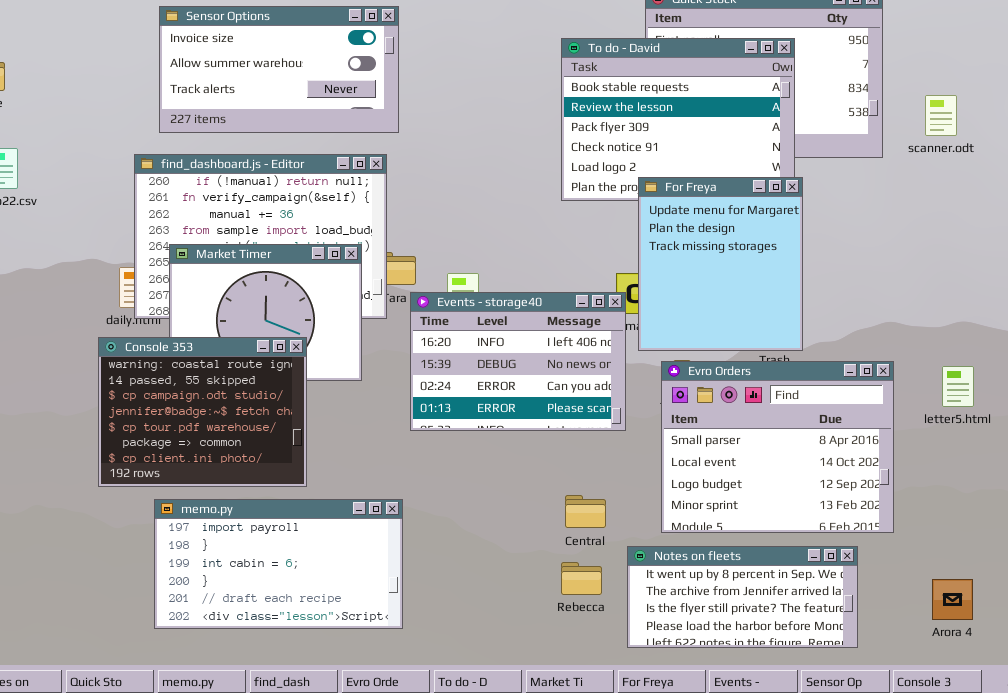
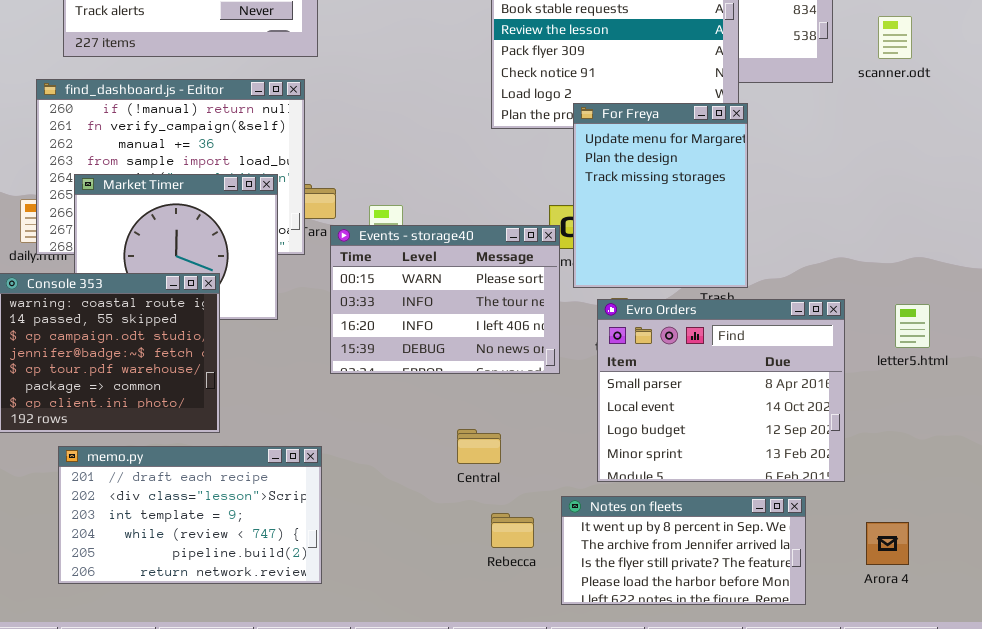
Events - storage40: [410,292,626,431] -> [330,225,560,374], scrolled up 2 rows
Central: [565,495,606,528] -> [457,429,501,464], moved
memo.py: [154,499,403,629] -> [58,446,322,584], scrolled down 4 rows
Arora 4: [932,579,973,620] -> [866,522,909,565], moved

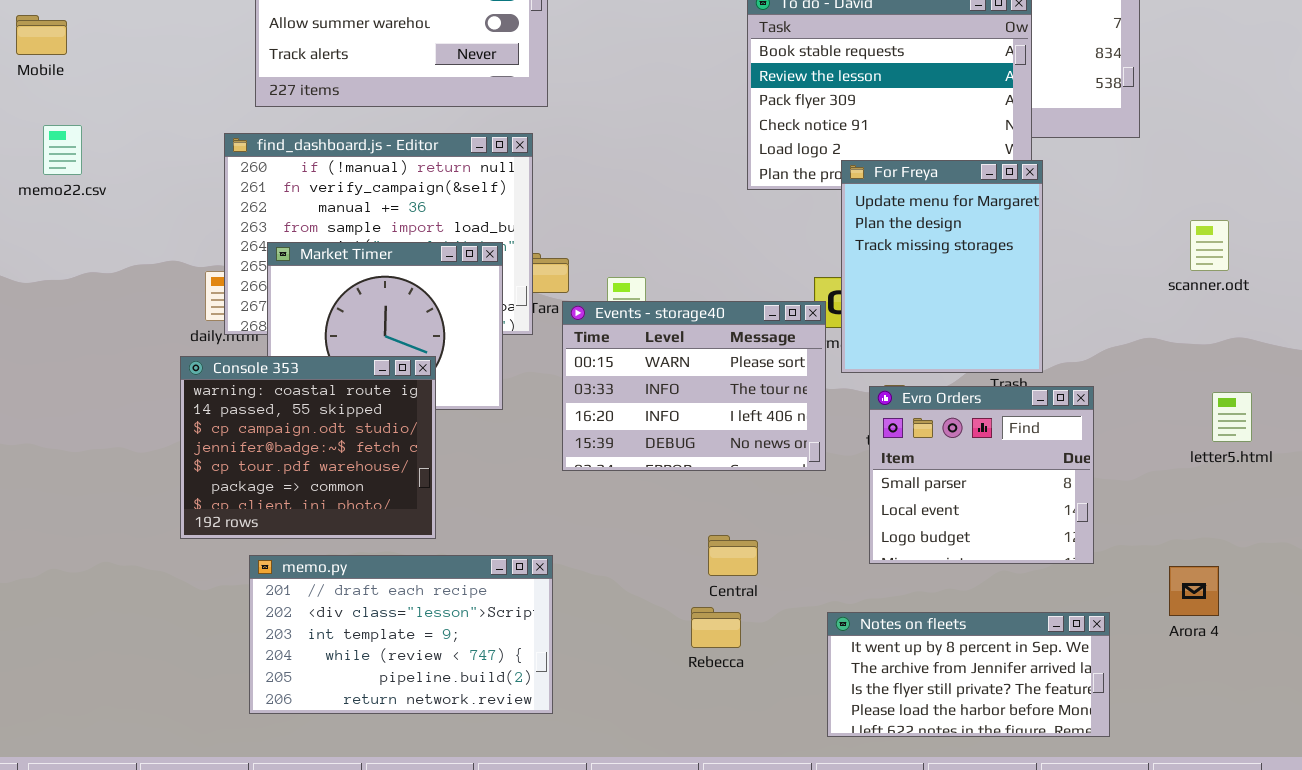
scanner.odt: [878,16,912,59] -> [1190,220,1229,271], moved
Evro Orders: [597,299,845,482] -> [869,386,1094,564], resized
Rebecca: [491,513,534,548] -> [691,607,741,648], moved
Arora 4: [866,522,909,565] -> [1169,566,1219,616], moved

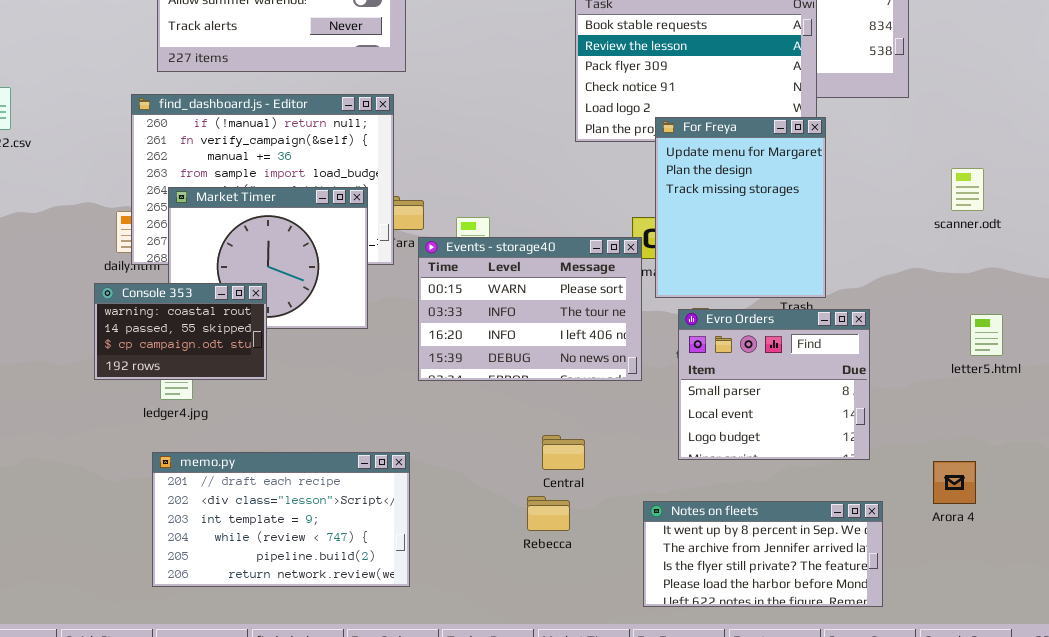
Console 353: [180,356,436,539] -> [94,283,267,380], resized

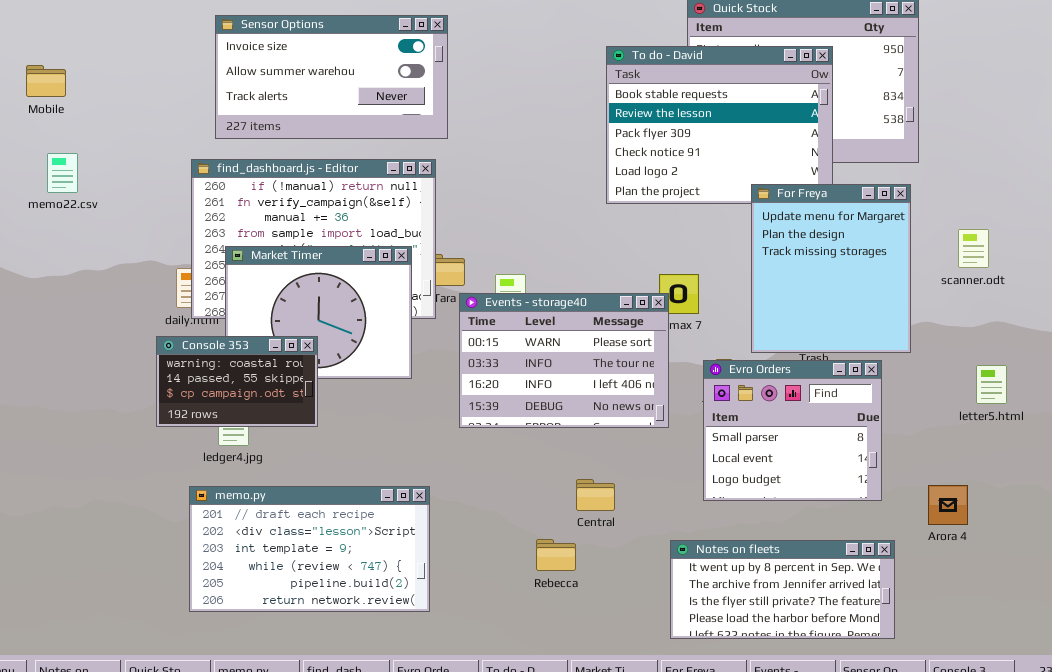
For Freya: [655,117,826,298] -> [751,184,911,353], moved
memo.py: [152,452,410,587] -> [189,486,430,612], moved
Arora 4: [933,461,976,504] -> [928,485,968,525], moved
Rebecca: [527,496,570,531] -> [536,539,576,571], moved

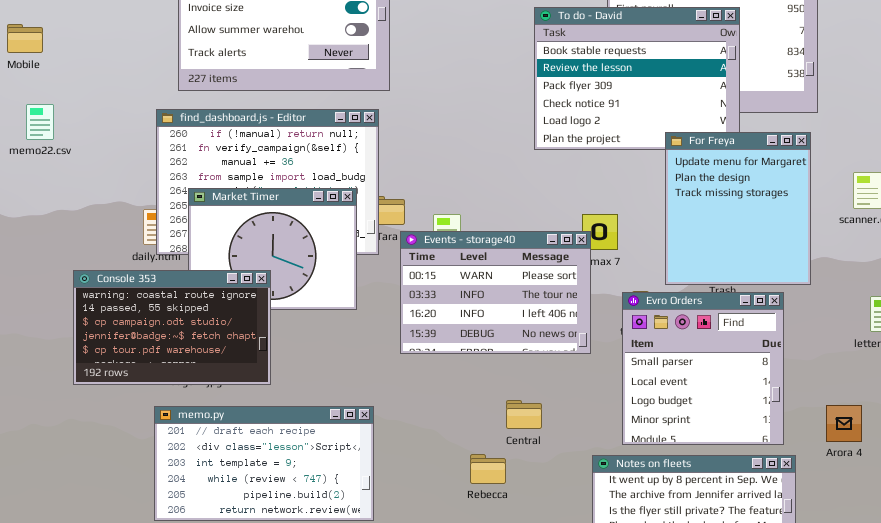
Console 353: [156,336,318,427] -> [73,270,271,385], resized
Evro Orders: [703,360,882,501] -> [622,292,784,445], resized

